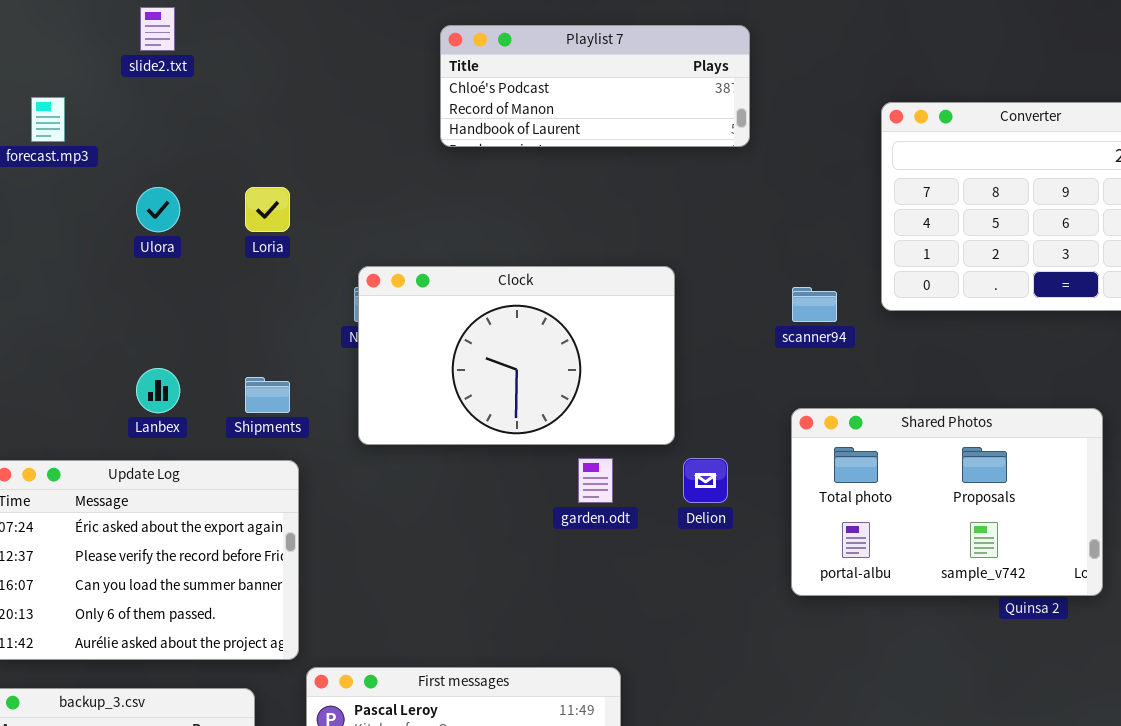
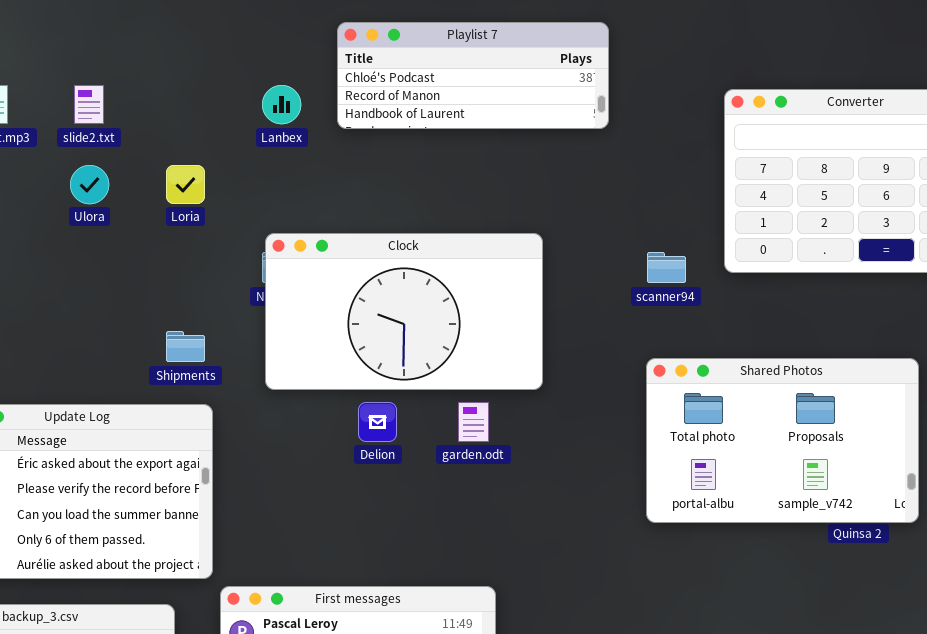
slide2.txt: [140,7,175,51] -> [74,85,104,124], moved
Lanbex: [136,368,180,413] -> [262,85,301,124], moved
Delion: [683,458,728,503] -> [358,402,397,442], moved

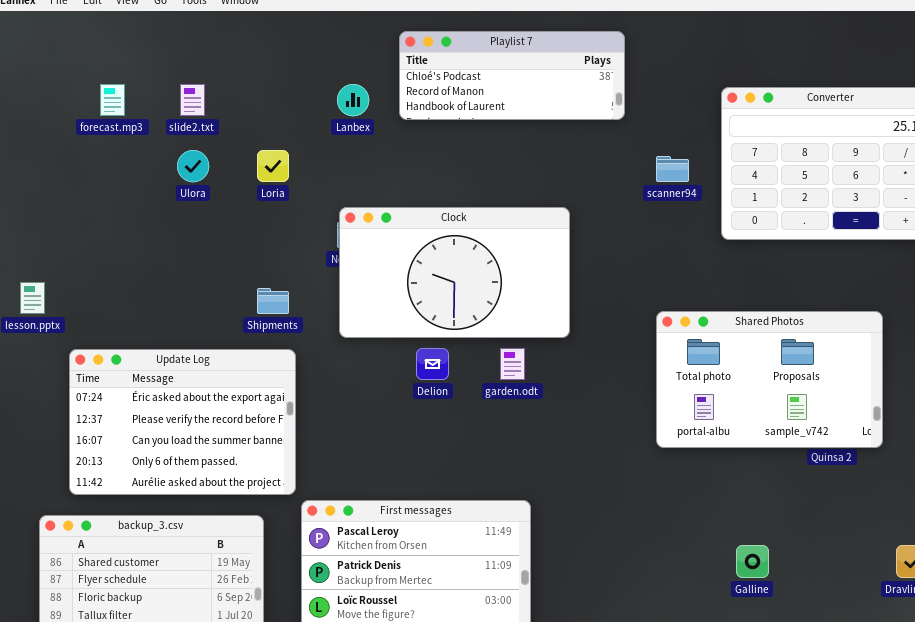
scanner94: [647,252,686,283] -> [656,156,689,182], moved

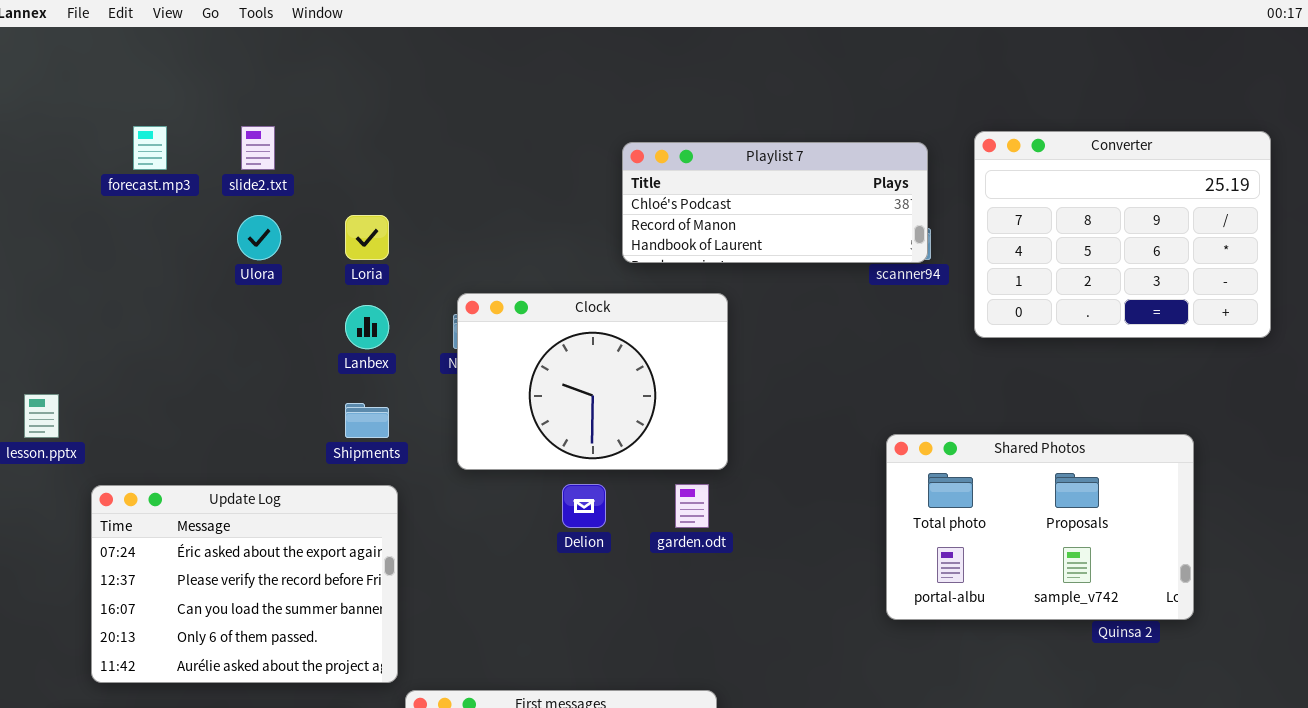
Playlist 7: [399,31,625,120] -> [622,142,928,263], moved
Lanbex: [337,84,369,116] -> [345,305,389,349], moved
Clock: [339,207,570,338] -> [457,293,728,470], resized

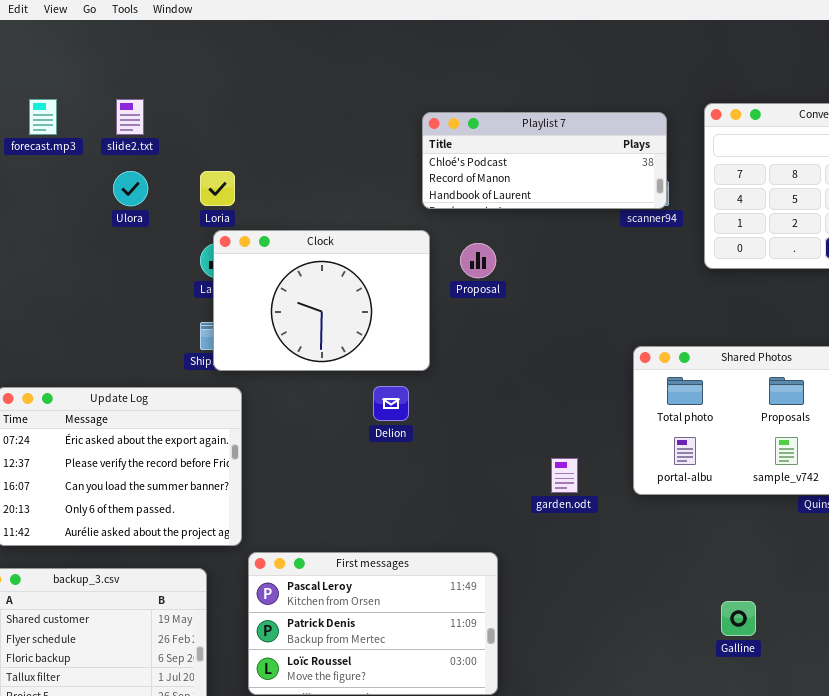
Clock: [457,293,728,470] -> [213,230,430,371], moved
garden.odt: [675,484,709,528] -> [551,458,578,493], moved

